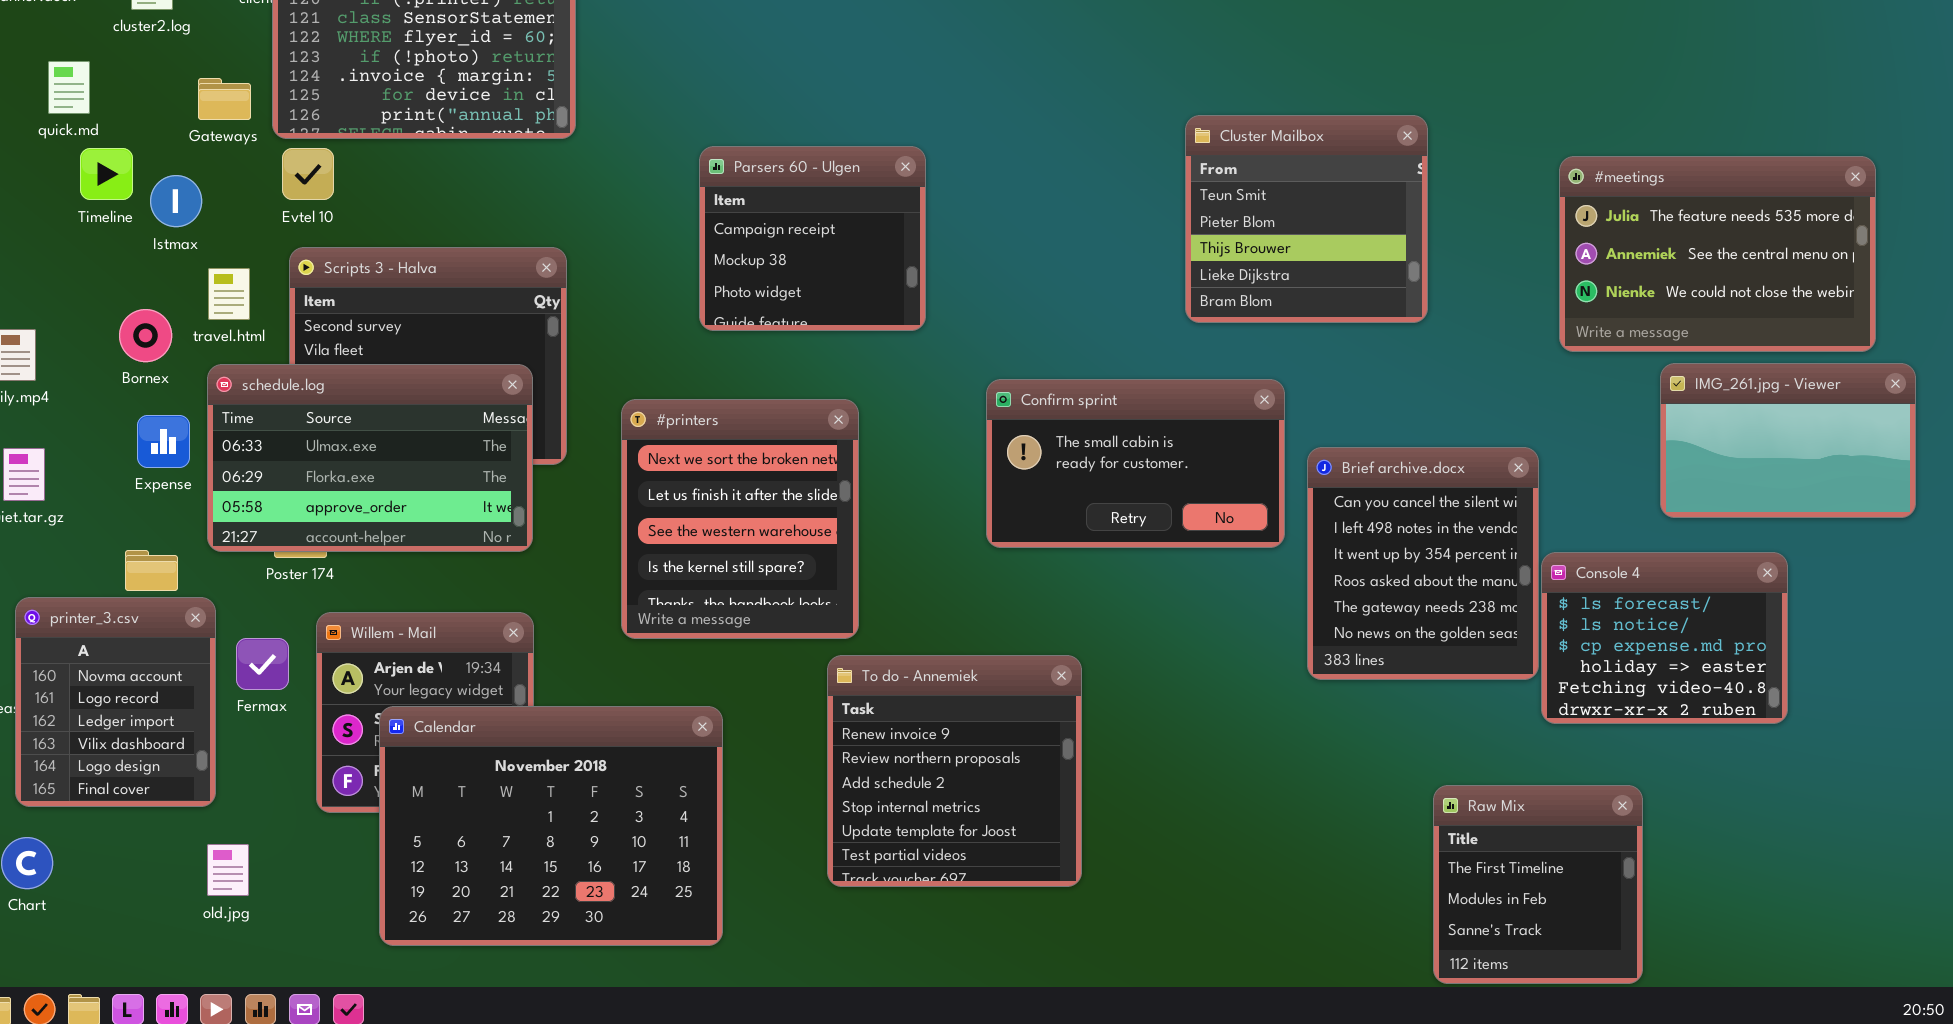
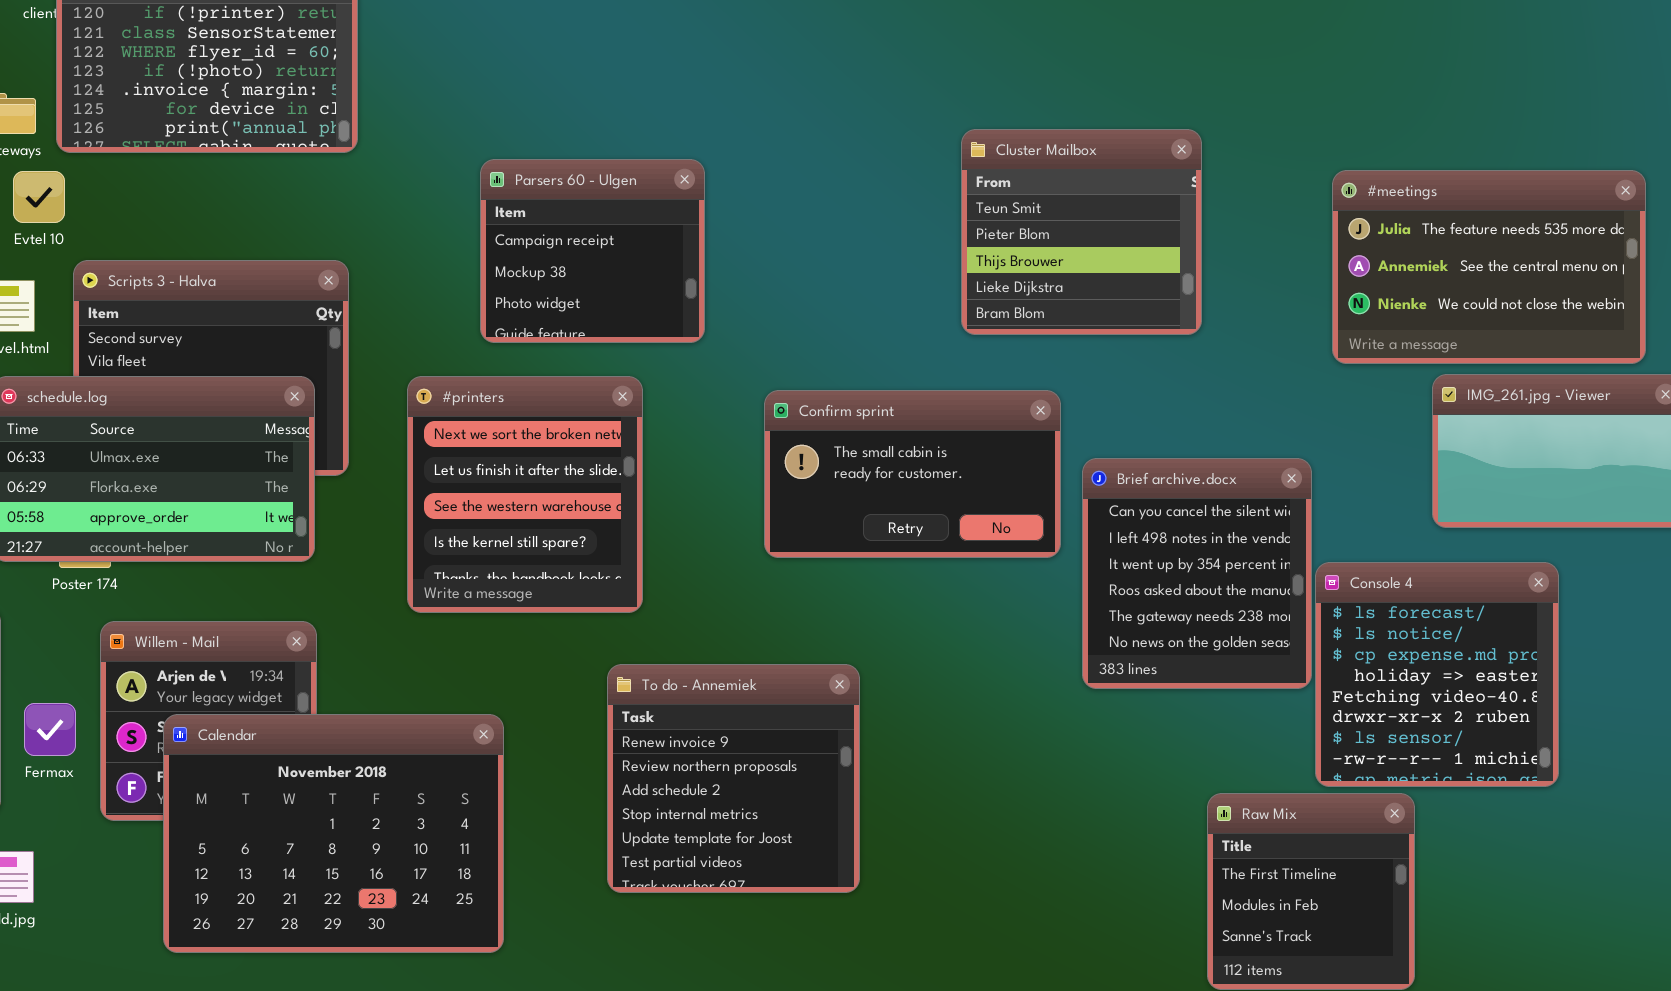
Evtel 10: [282,148,334,200] -> [13,171,65,223], moved
#printers: [621,399,859,639] -> [407,376,643,613], moved
Console 4: [1541,552,1788,724] -> [1315,562,1559,787], resized
Fermax: [236,638,289,690] -> [24,703,76,756], moved

